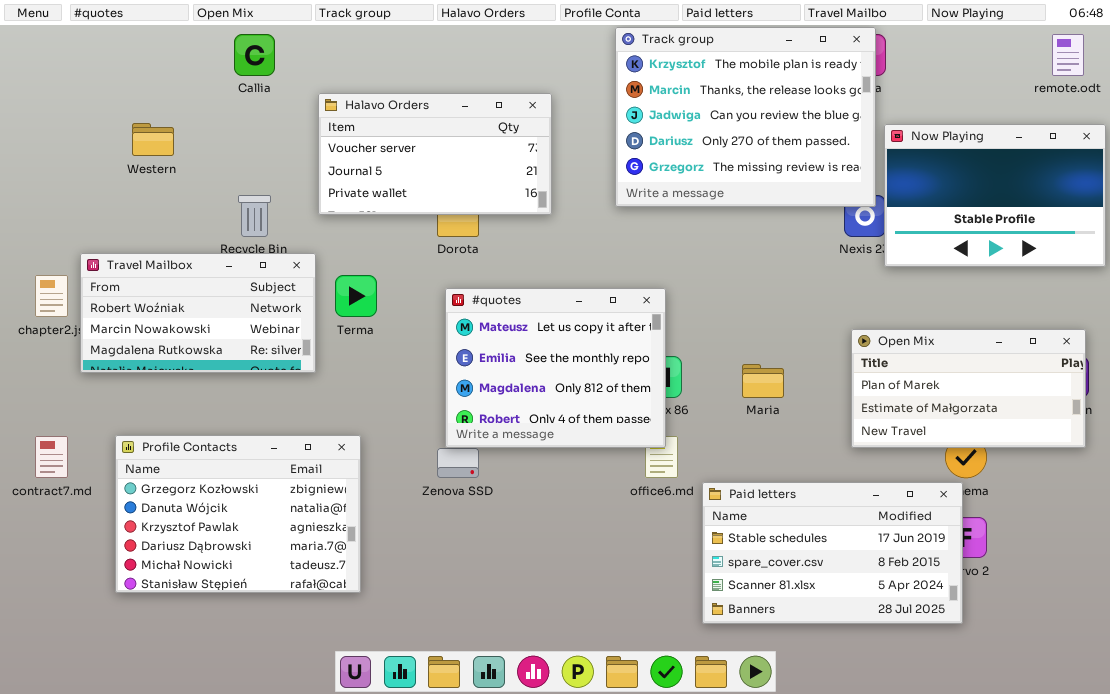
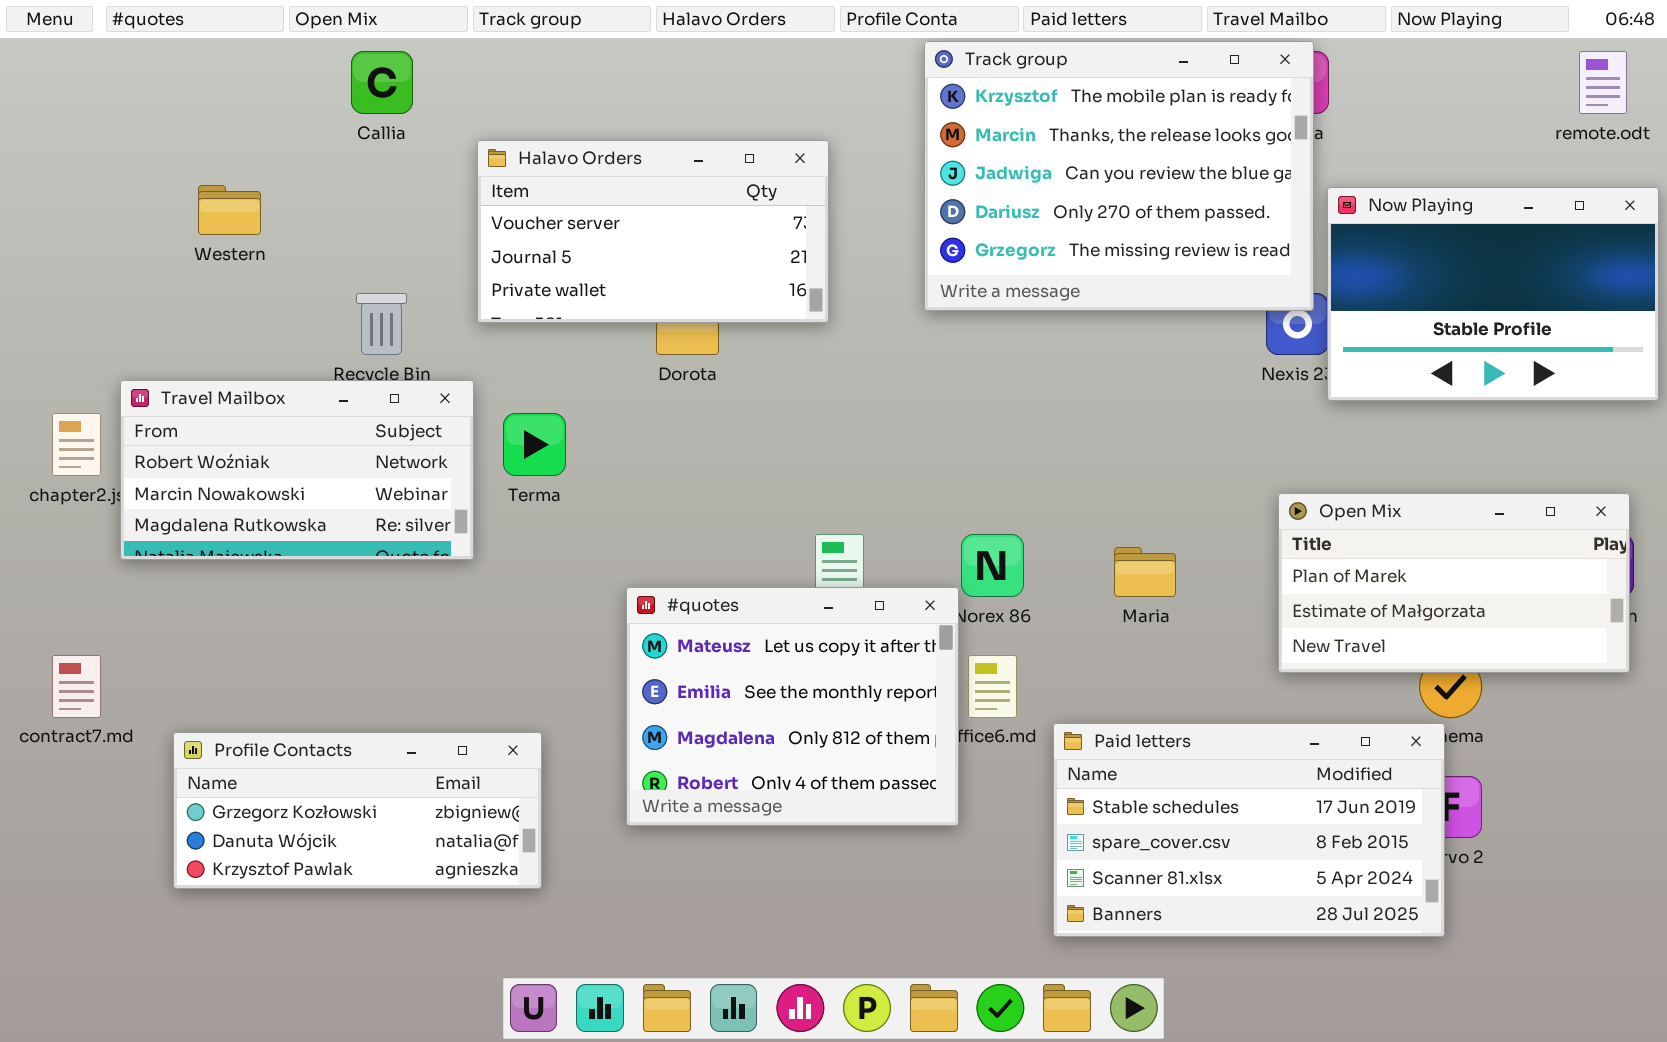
#quotes: [445,288,666,448] -> [626,587,959,826], moved
Profile Contacts: [115,435,361,593] -> [173,732,542,889], resized

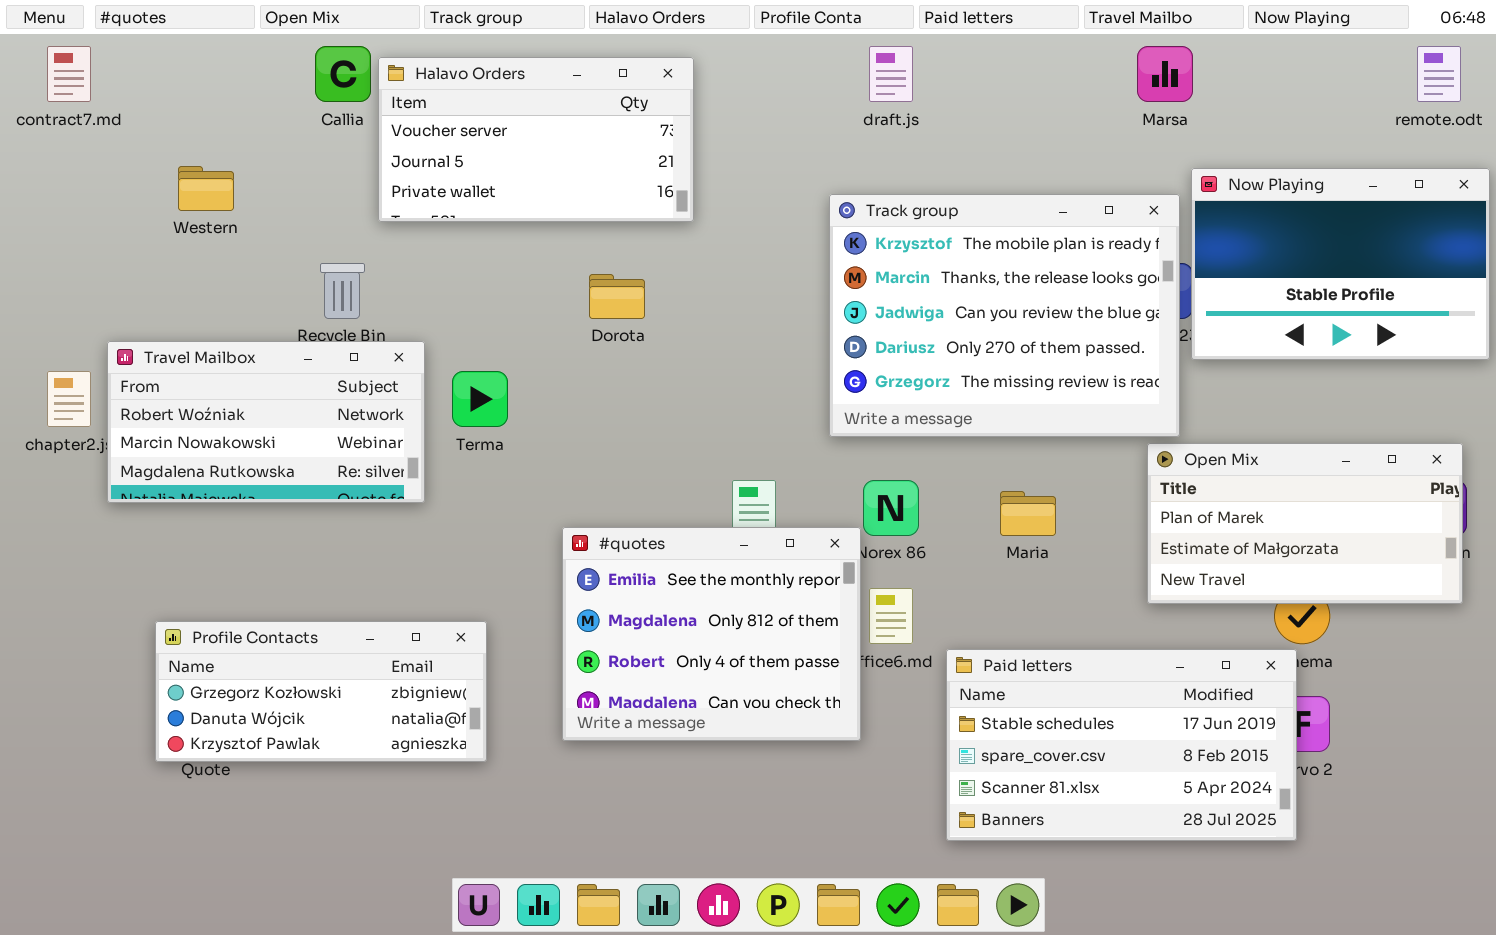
Track group: [924,41,1314,311] -> [829,194,1180,437], moved
Halavo Orders: [477,140,829,323] -> [378,57,694,222], moved
#quotes: [626,587,959,826] -> [562,527,861,741], scrolled down 1 row
contract7.md: [52,655,101,718] -> [47,46,91,102], moved
Profile Contacts: [173,732,542,889] -> [155,621,487,762], moved

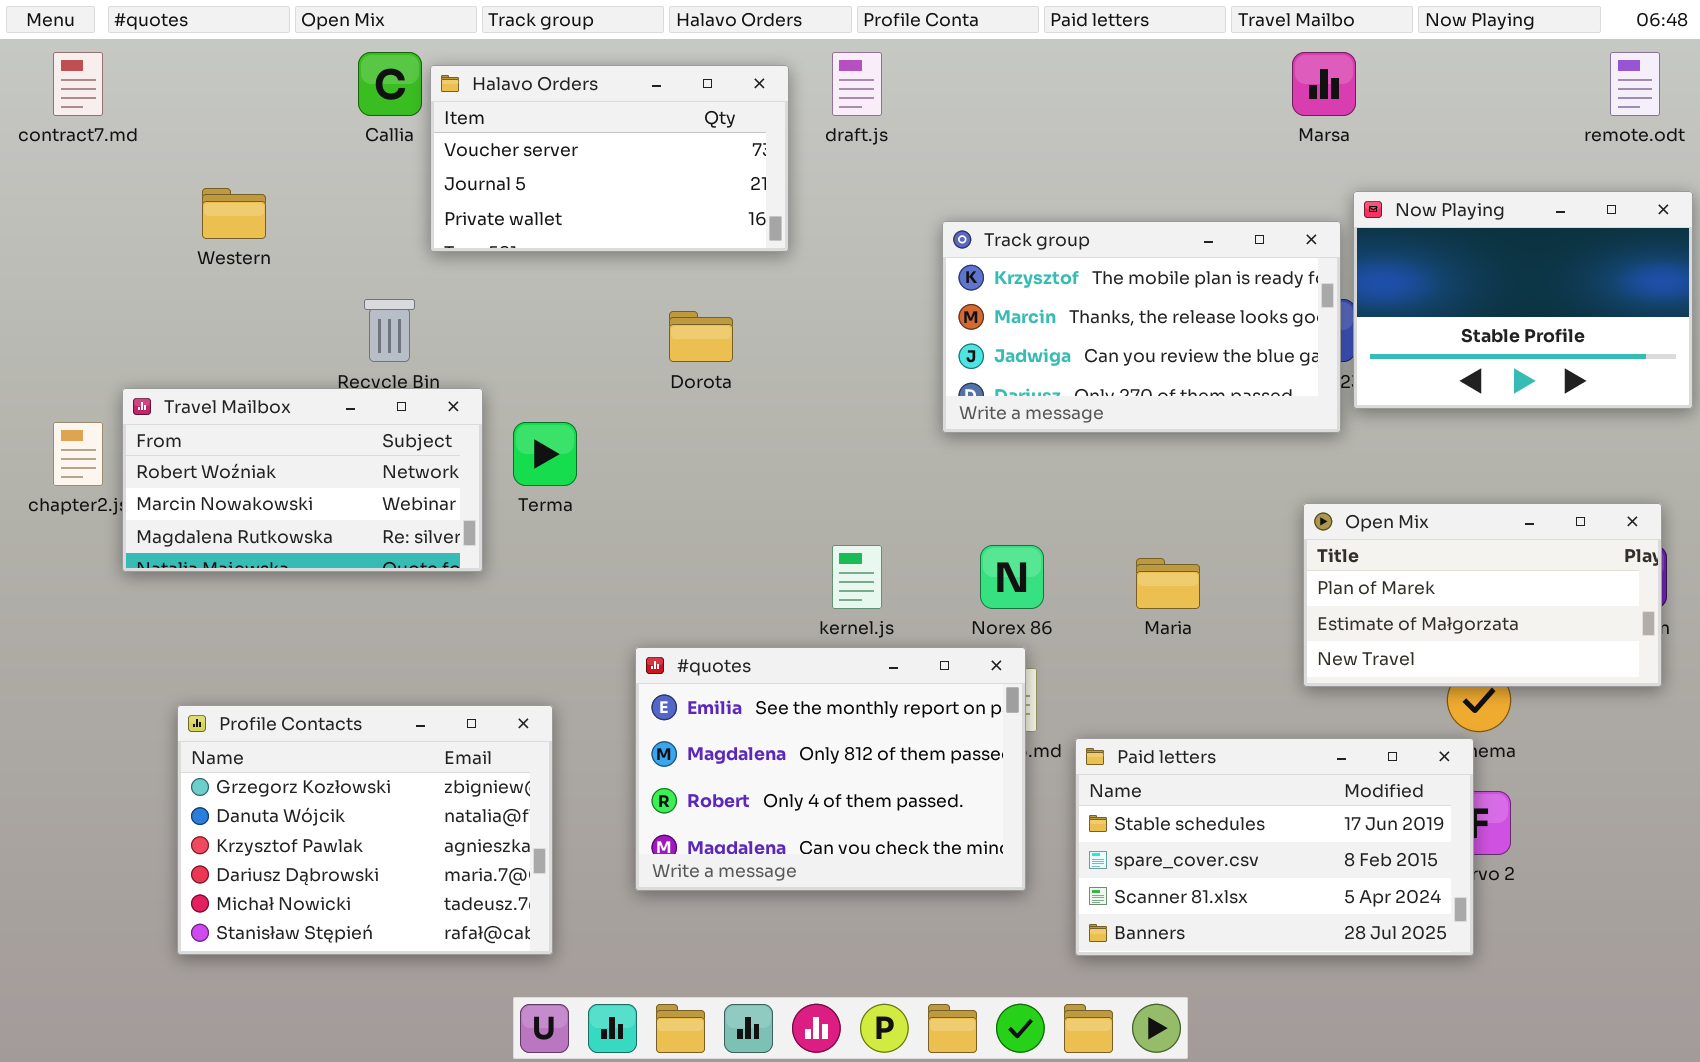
draft.js: [869,46,913,102] -> [832,52,882,116], moved
Track group: [829,194,1180,437] -> [942,221,1341,433], resized
#quotes: [562,527,861,741] -> [635,647,1026,891], moved, resized
Profile Contacts: [155,621,487,762] -> [177,705,553,955], resized

